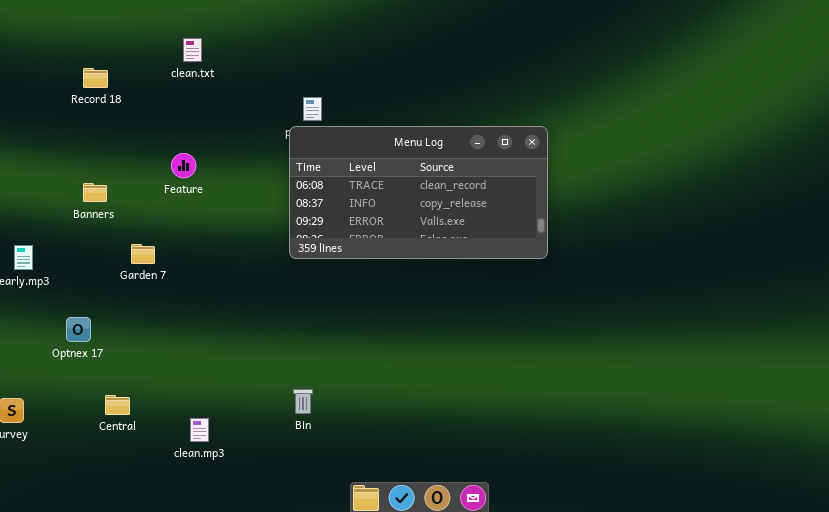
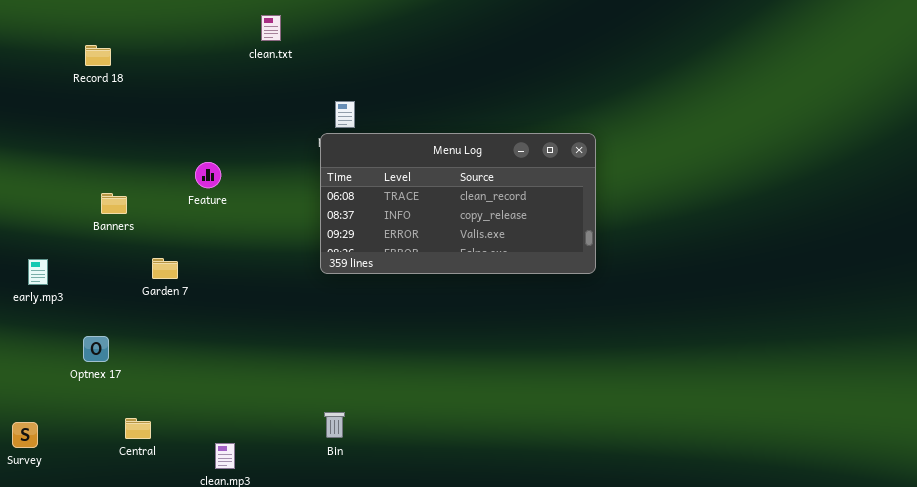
clean.txt: [183,38,202,62] -> [261,15,281,41], moved
Record 18: [83,68,108,88] -> [85,45,111,66], moved

